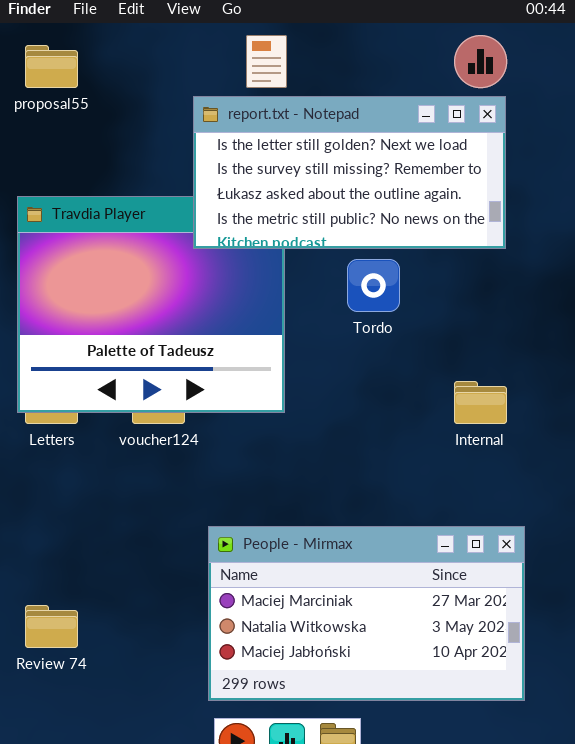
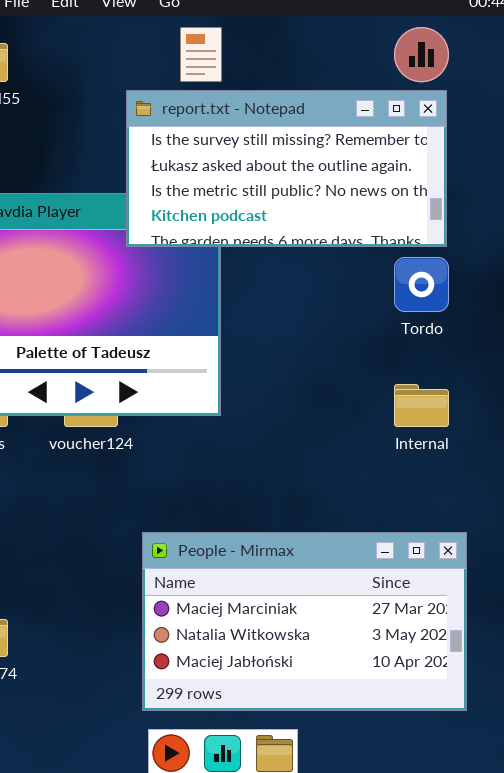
report.txt - Notepad: [193,96,506,249] -> [126,90,447,247], scrolled down 1 row
Tordo: [347,259,400,312] -> [394,257,449,312], moved

